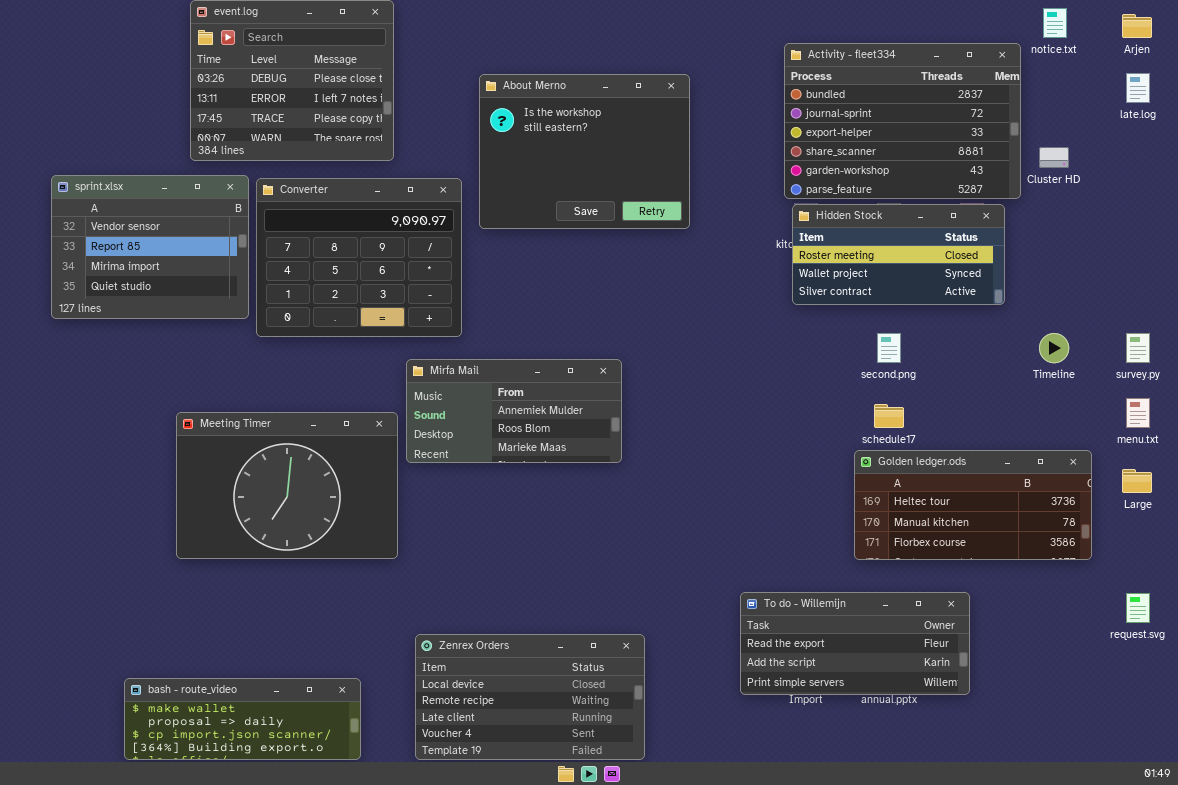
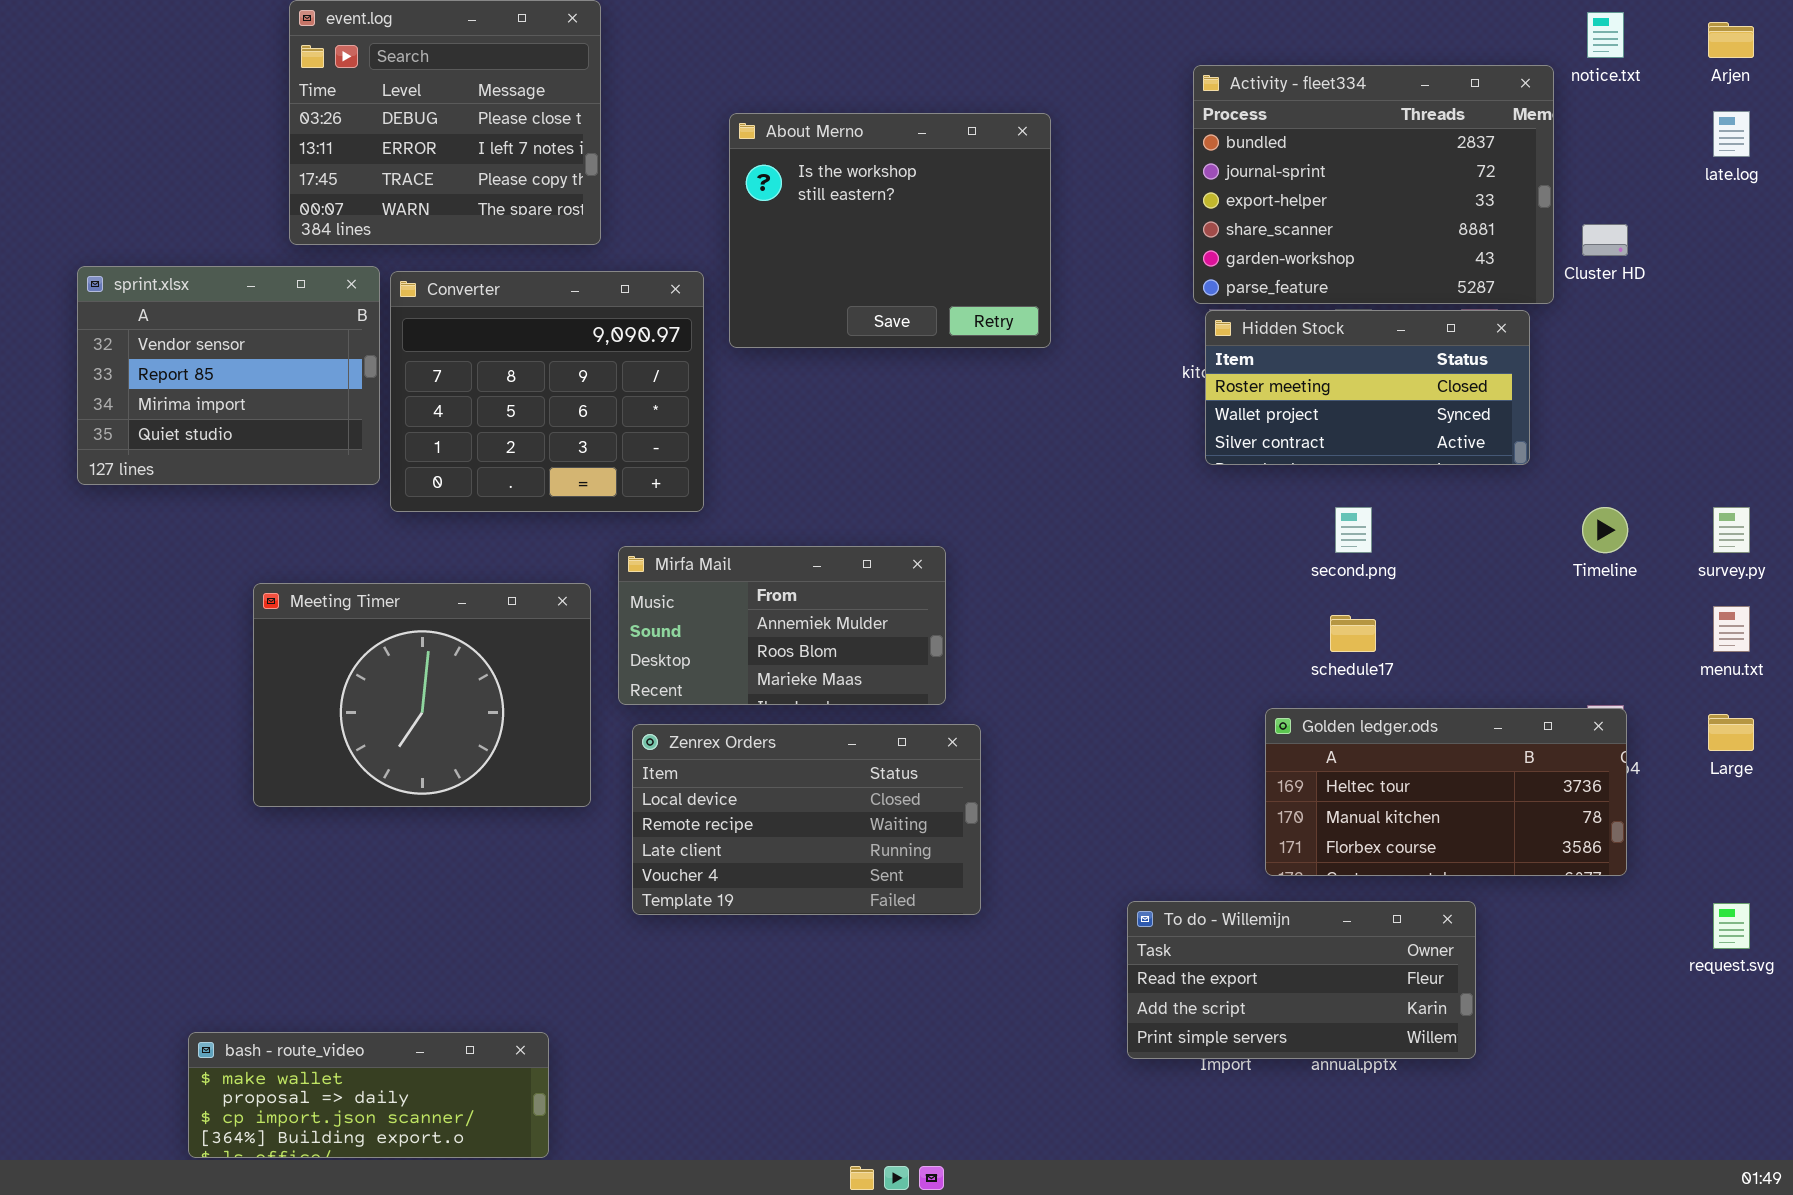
Meeting Timer: [176,412,398,559] -> [253,583,591,807], moved
Golden ledger.ods: [854,450,1092,560] -> [1265,708,1627,876], moved
Zenrex Orders: [415,634,645,760] -> [632,724,981,915], moved

